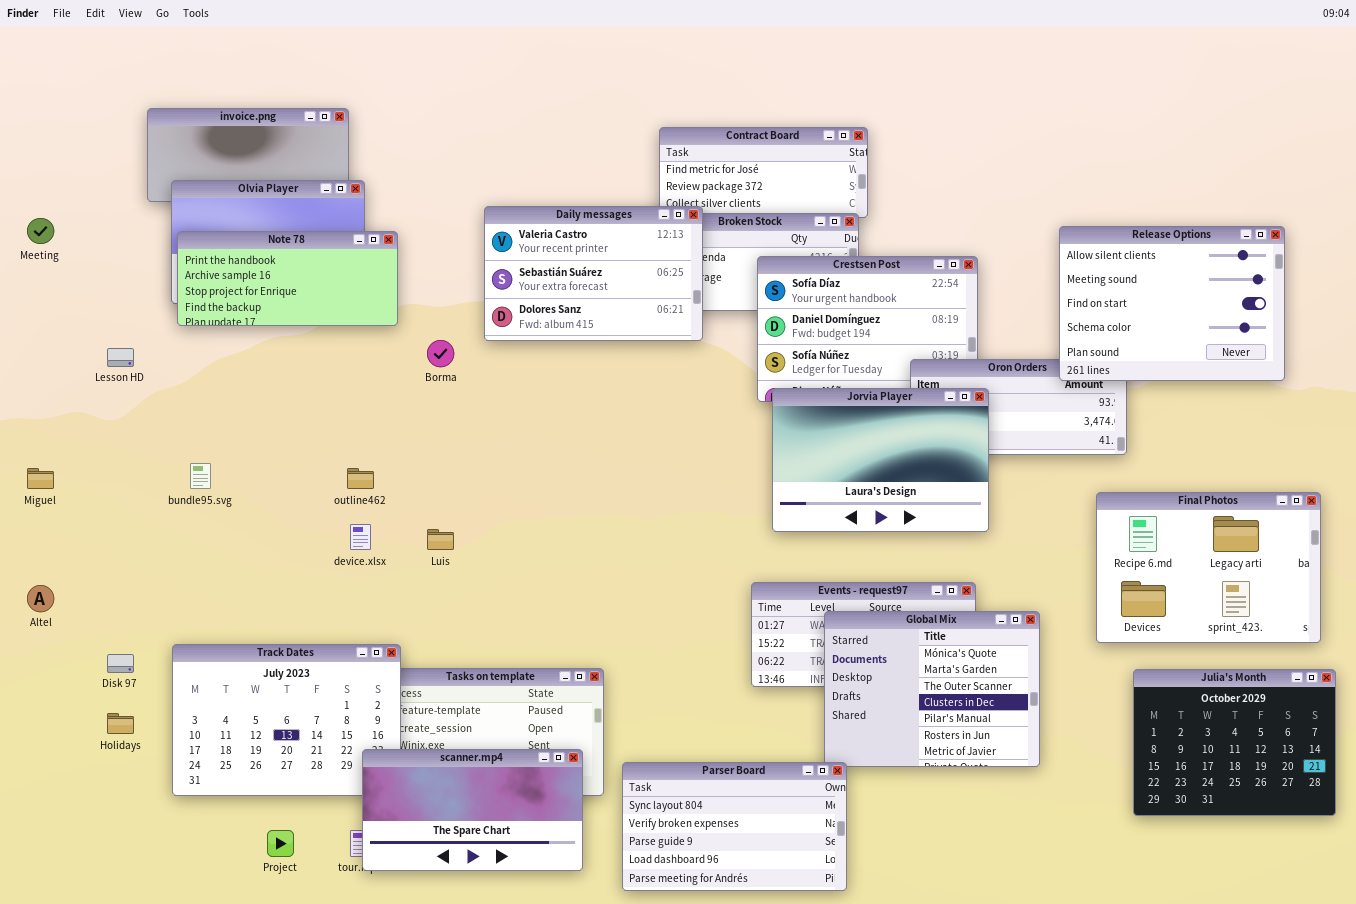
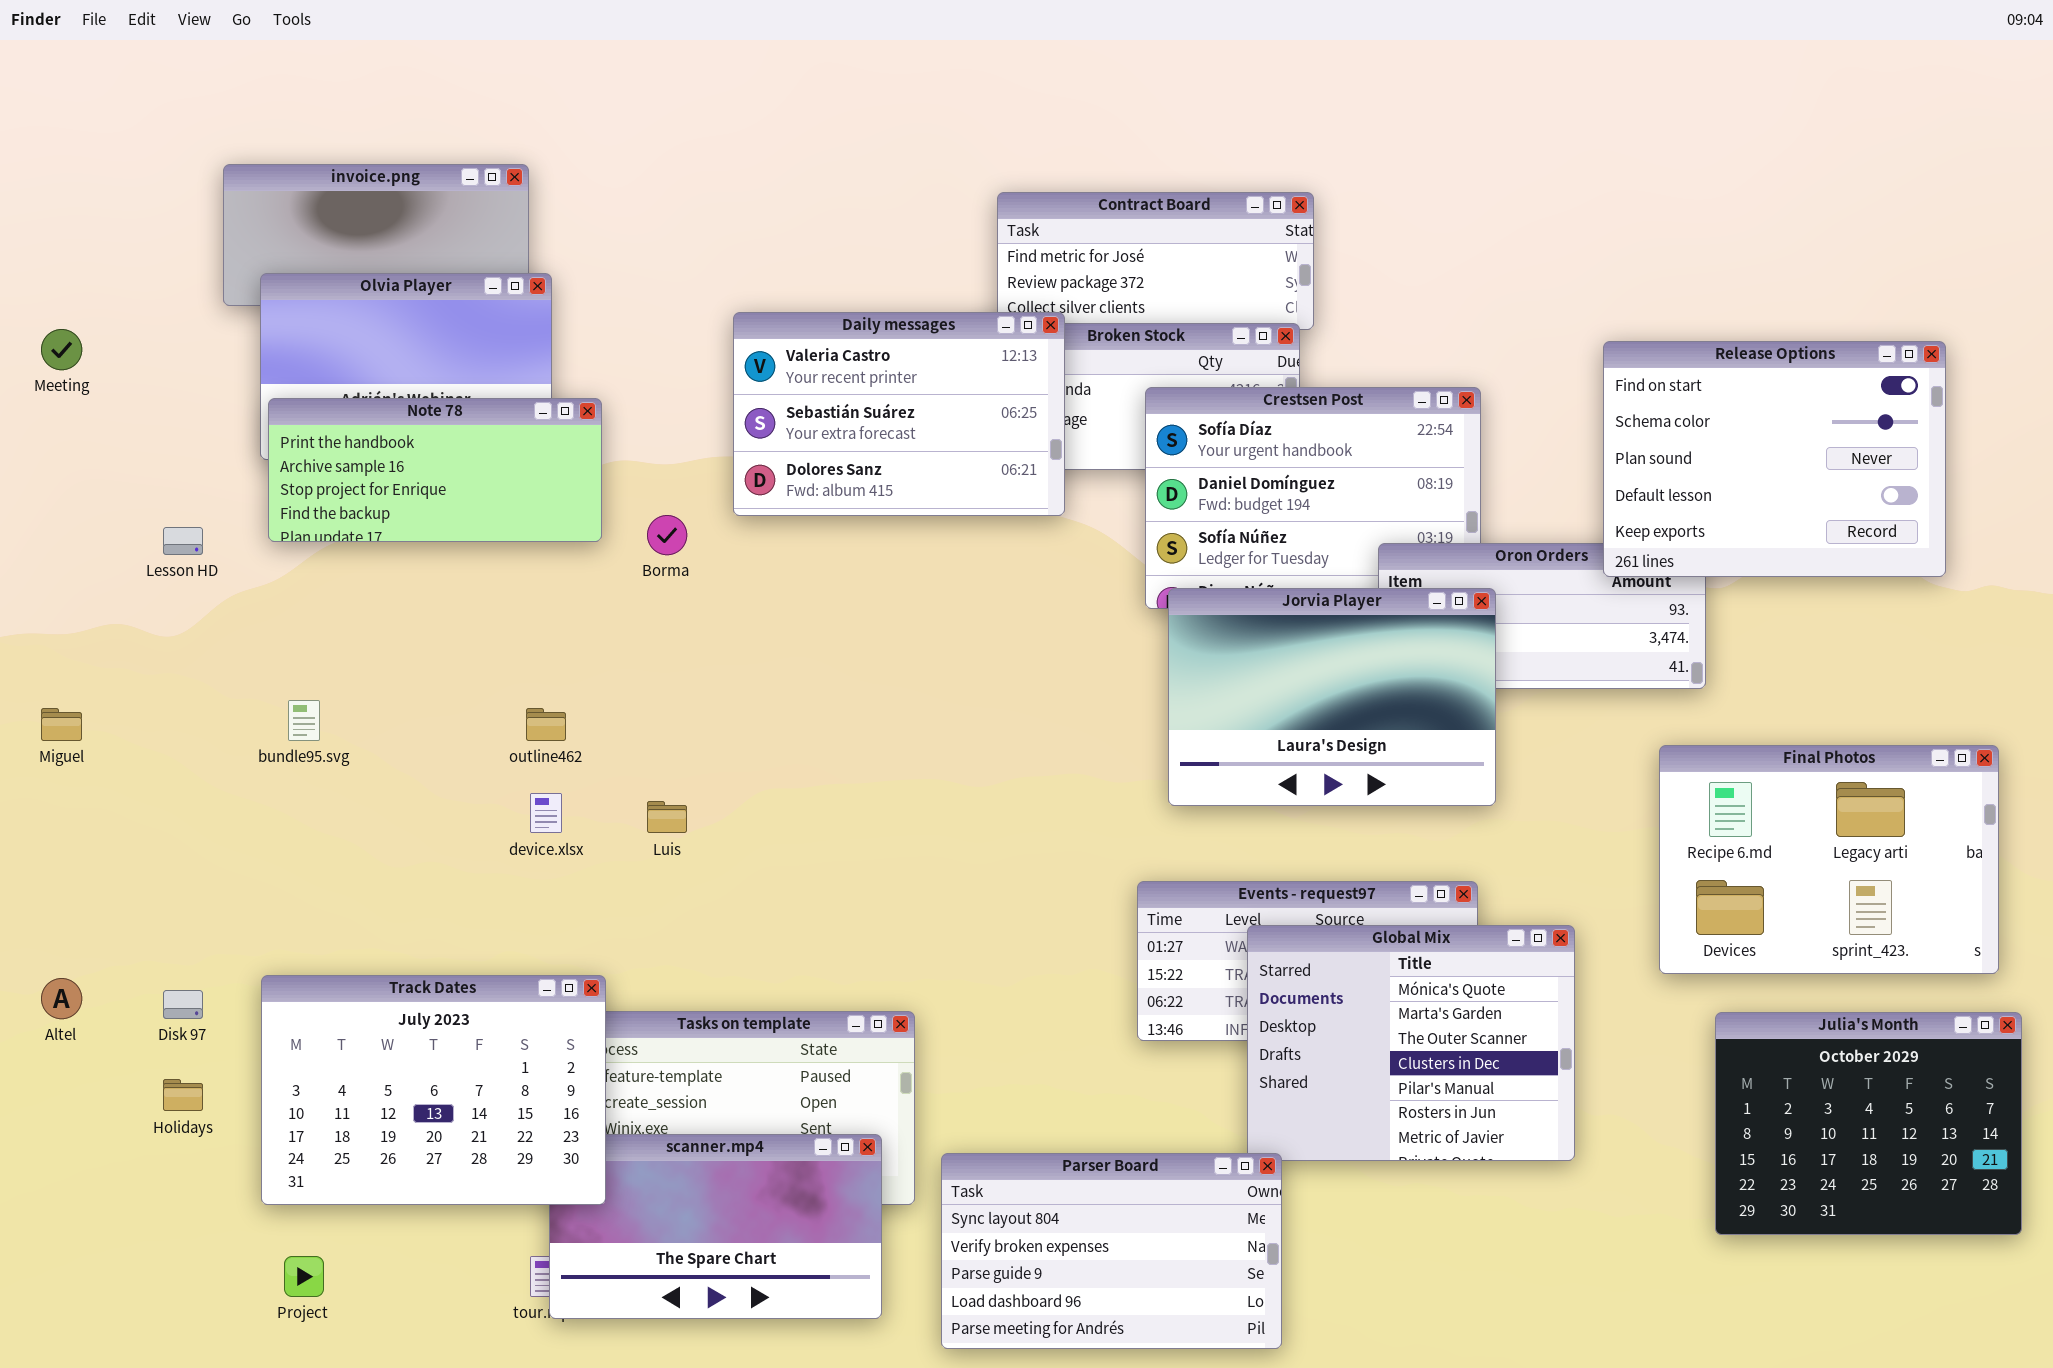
Release Options: [1059,226,1285,381] -> [1603,341,1946,577], scrolled down 2 rows
Note 78: [177,231,398,326] -> [268,398,602,542], moved
Altel: [27,585,54,612] -> [41,978,82,1019], moved
Track Dates: [172,644,401,796] -> [261,975,606,1205], raised
Project: [267,830,294,857] -> [284,1256,324,1297], moved

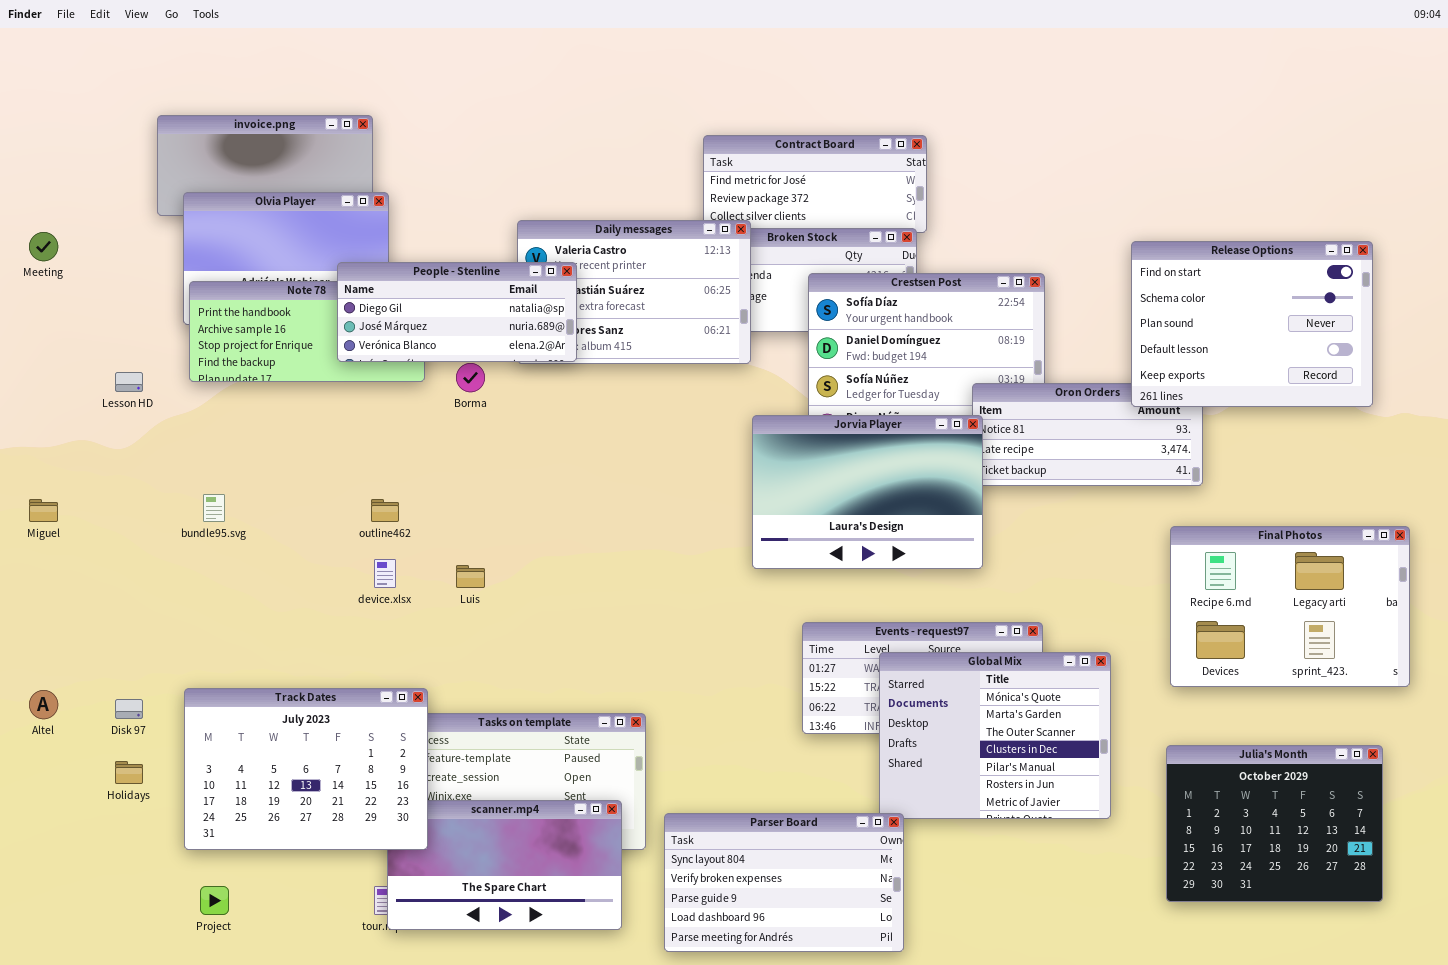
People - Stenline: none -> [337,262,577,362], opened
Jorvia Player: [1168,588,1496,806] -> [752,415,983,569], moved
Julia's Month: [1715,1012,2022,1235] -> [1166,745,1383,902], moved

